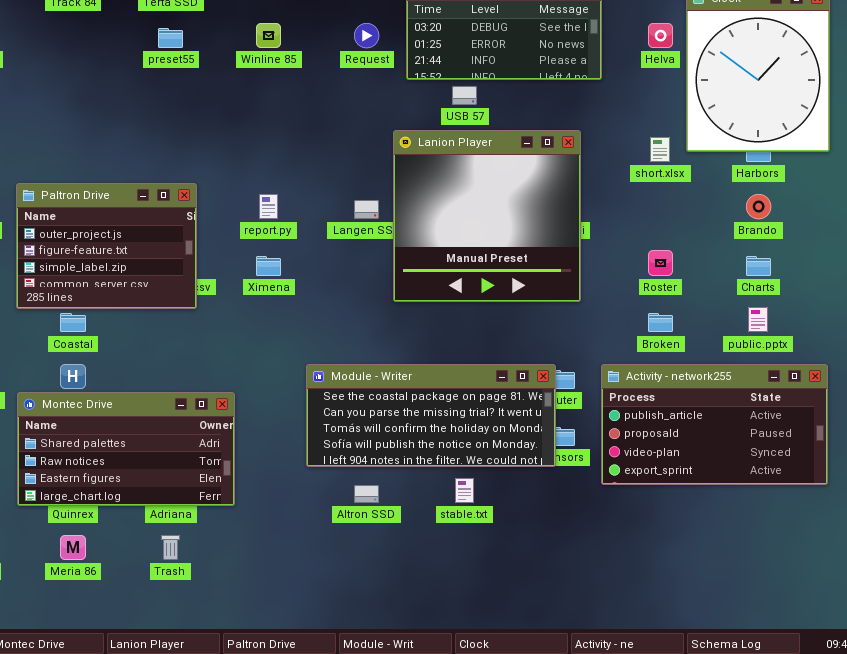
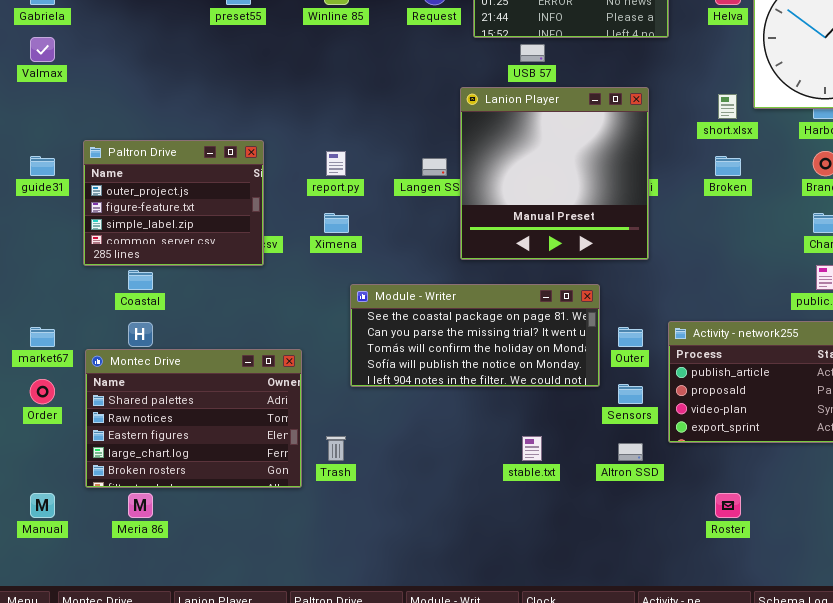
Roster: [648,250,673,276] -> [715,493,741,518], moved
Broken: [648,313,673,332] -> [715,156,741,176], moved
Module - Writer: [306,364,556,467] -> [350,284,600,387], moved
Montec Drive: [17,392,235,506] -> [85,349,302,488], resized
Altron SSD: [354,485,379,503] -> [618,443,643,461], moved
Trash: [161,535,180,560] -> [326,436,346,461], moved

